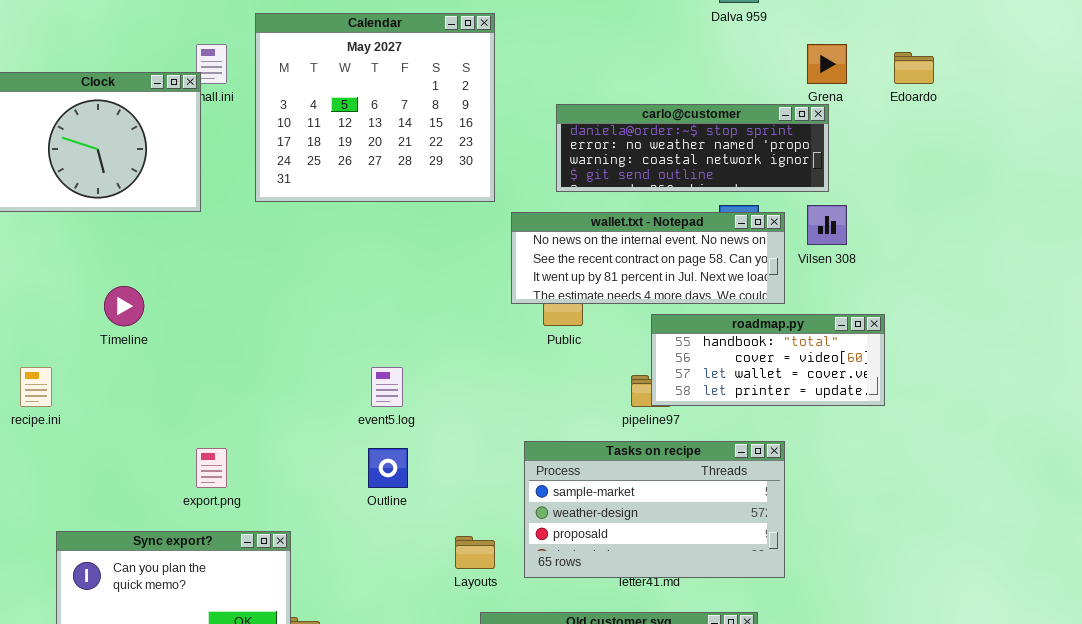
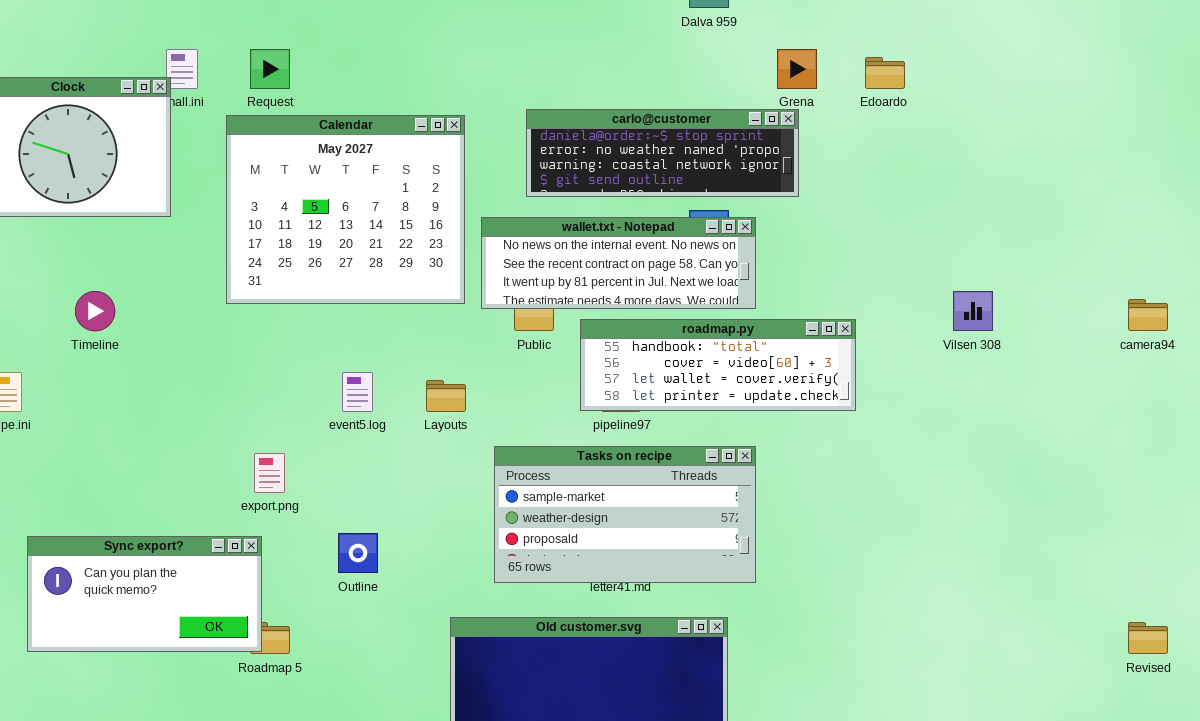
Calendar: [255,13,495,202] -> [226,115,465,304], moved
Vilsen 308: [807,205,847,245] -> [953,291,993,331], moved
roadmap.py: [651,314,885,406] -> [580,319,856,411], resized
export.png: [196,448,227,488] -> [254,453,285,493], moved
Outline: [368,448,408,488] -> [338,533,378,573], moved
Layouts: [455,536,495,569] -> [426,380,466,412], moved

